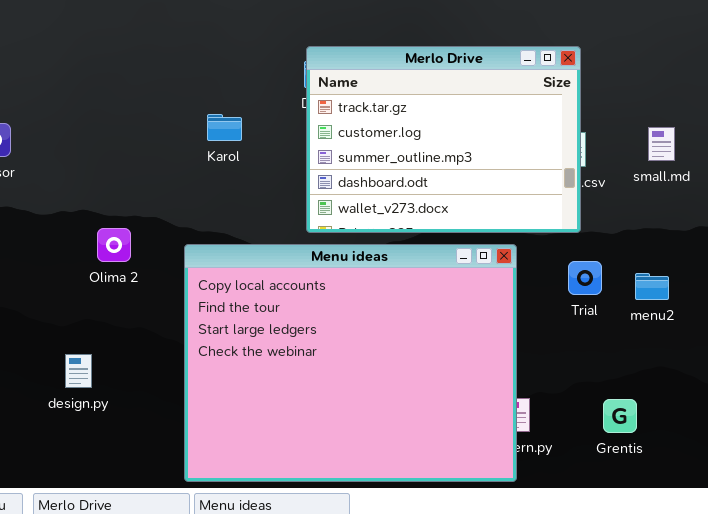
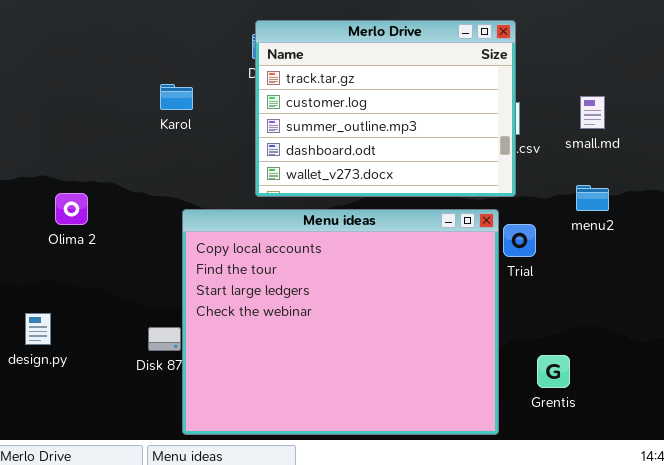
Menu ideas: [184,244,517,482] -> [182,209,499,435], moved
menu2: [635,273,669,300] -> [576,185,609,211], moved

